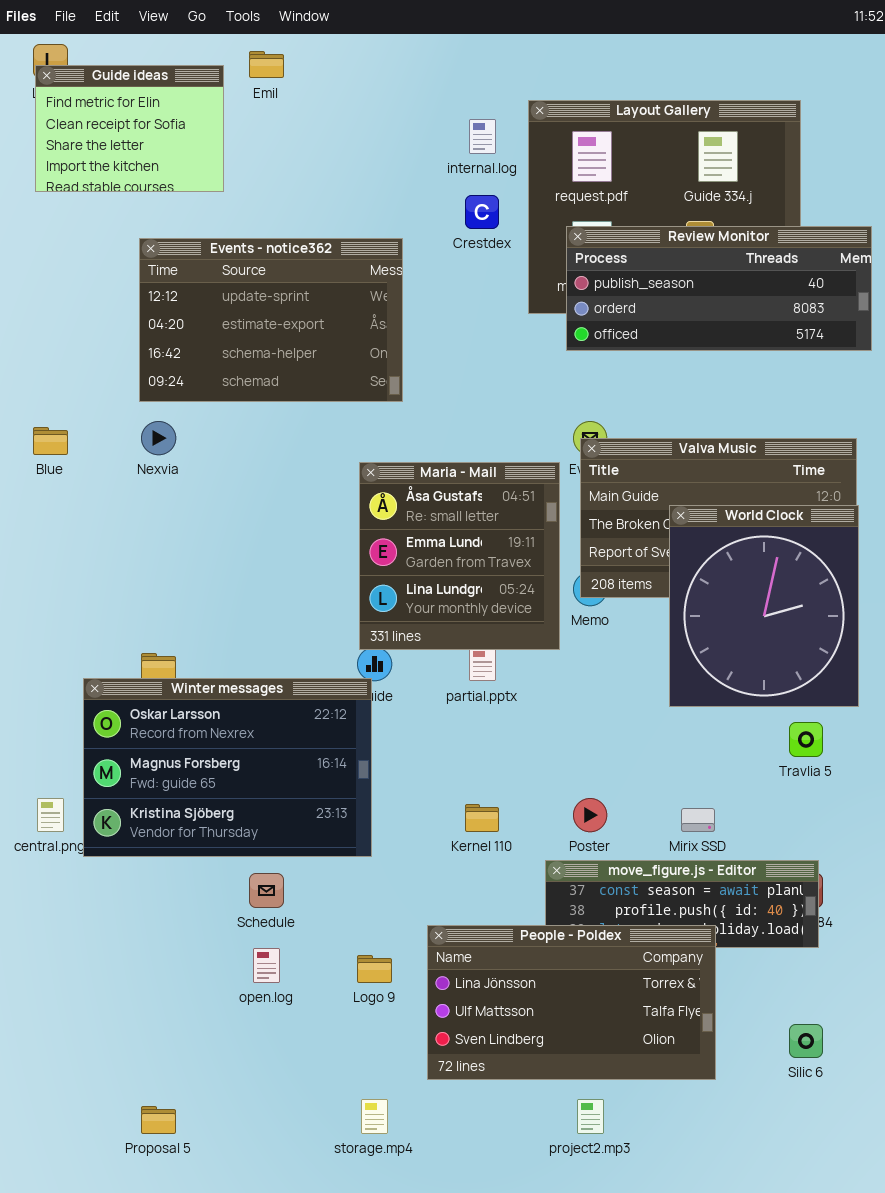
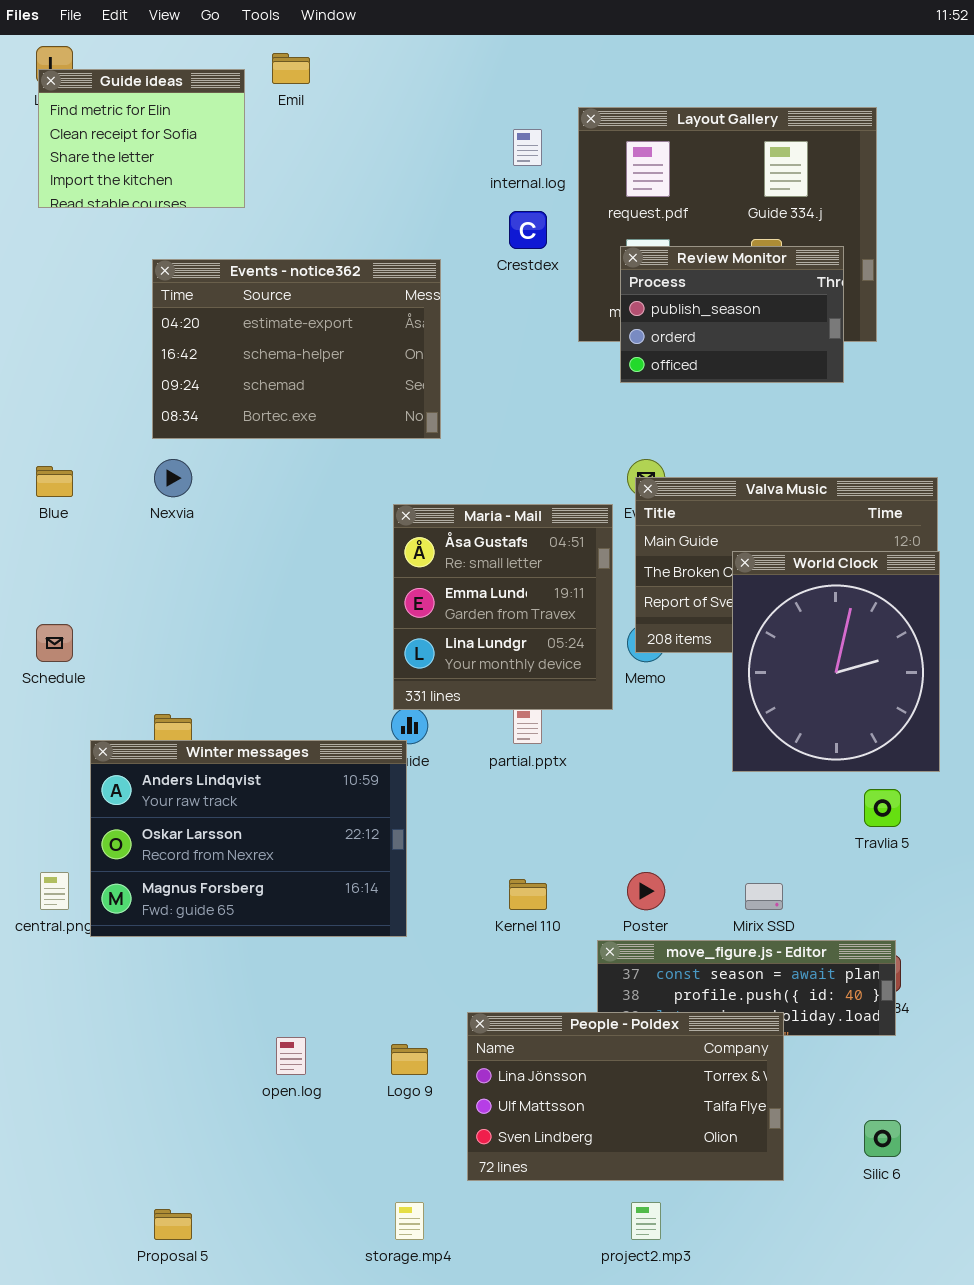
Review Monitor: [566,226,872,351] -> [620,246,844,383], resized
Events - notice362: [139,238,403,402] -> [152,259,441,439], scrolled down 1 row
Winter messages: [83,678,372,857] -> [90,740,407,937], scrolled up 1 row
Schedule: [249,873,284,908] -> [36,624,73,662], moved

